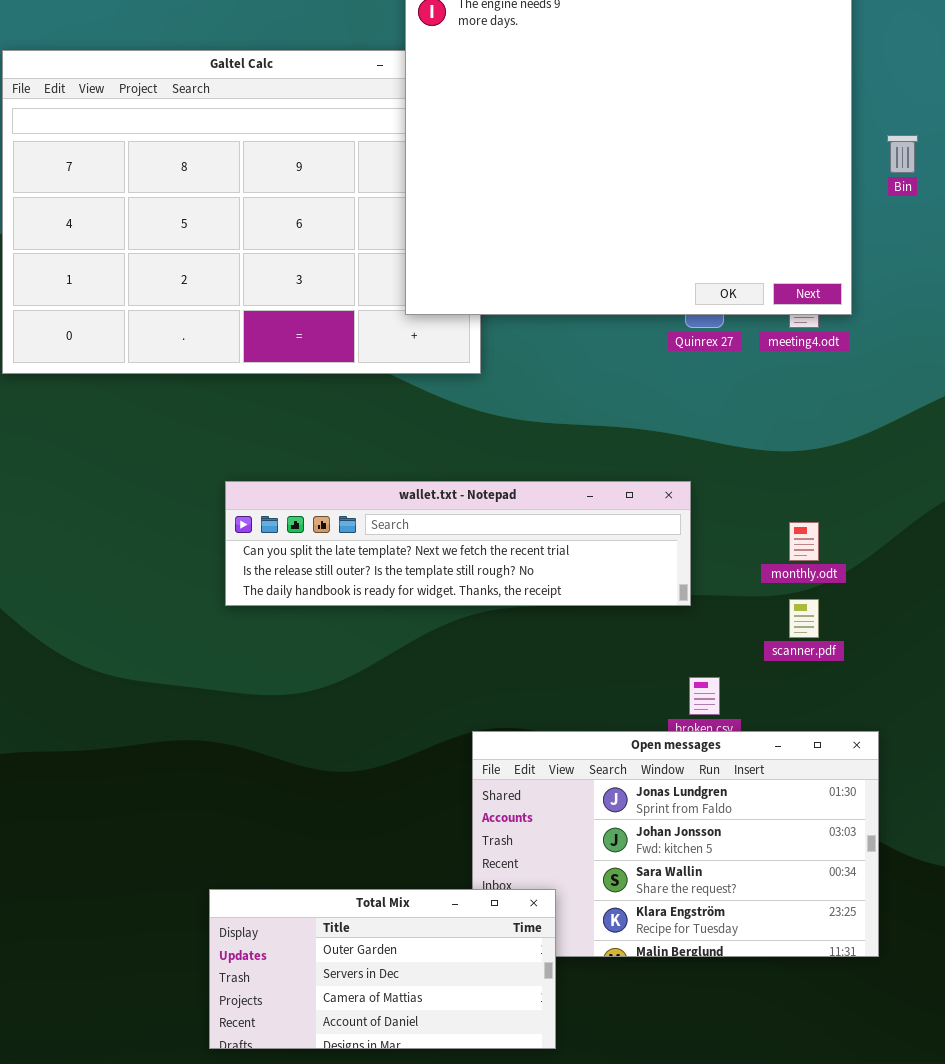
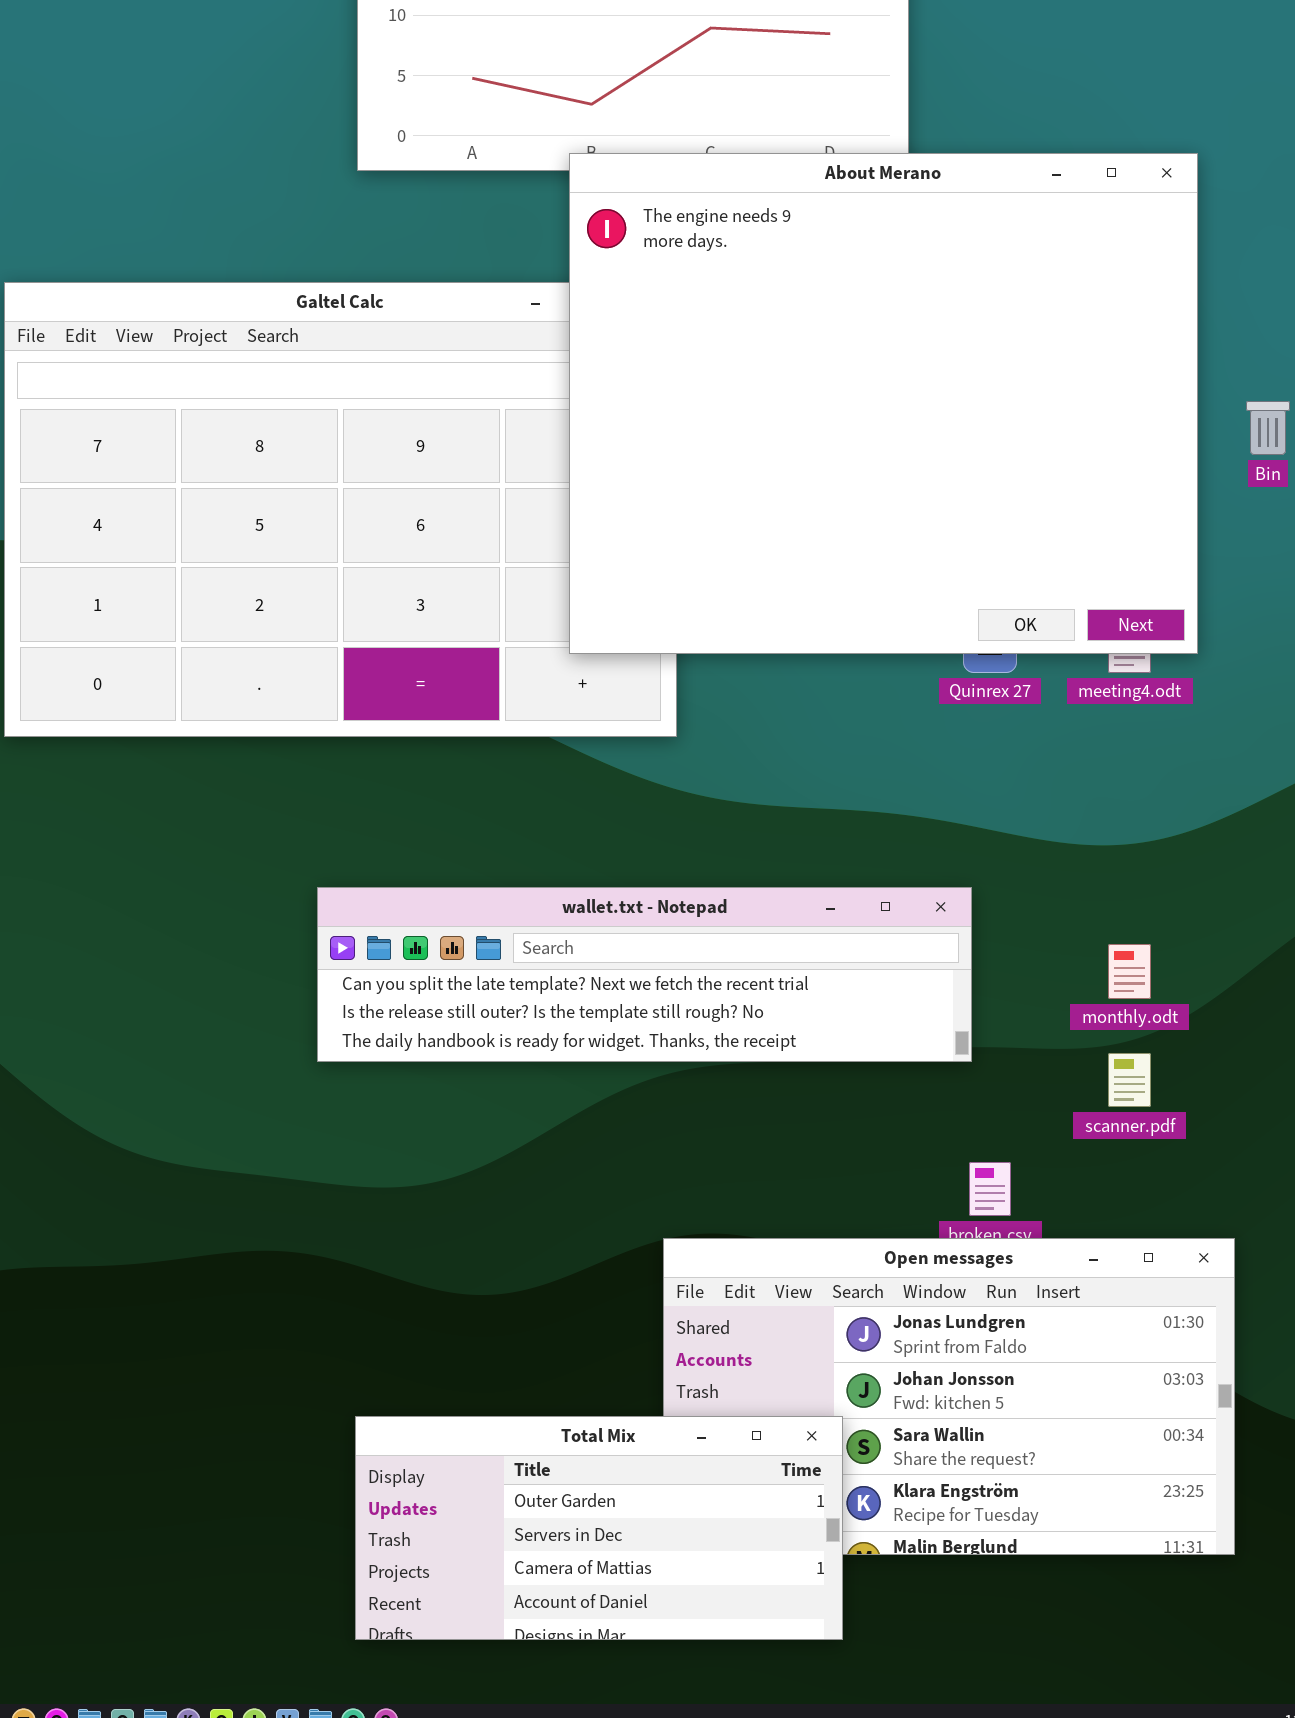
Total Mix: [209,889,556,1049] -> [355,1416,843,1640], moved

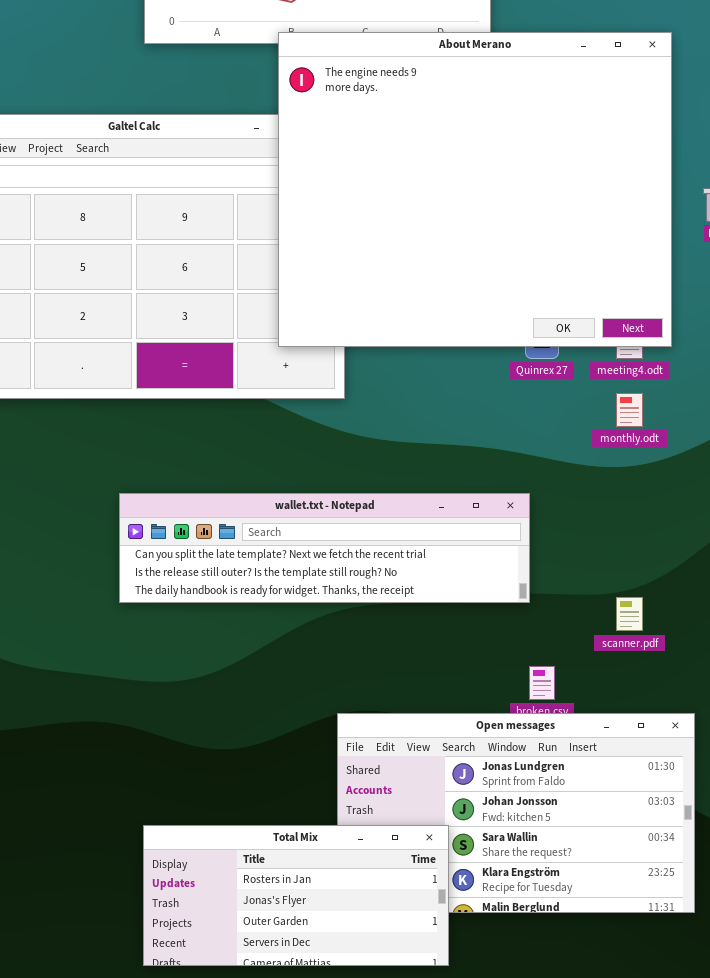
monthly.odt: [1108,944,1151,999] -> [616,393,643,427], moved
Total Mix: [355,1416,843,1640] -> [143,825,449,966], scrolled up 2 rows

